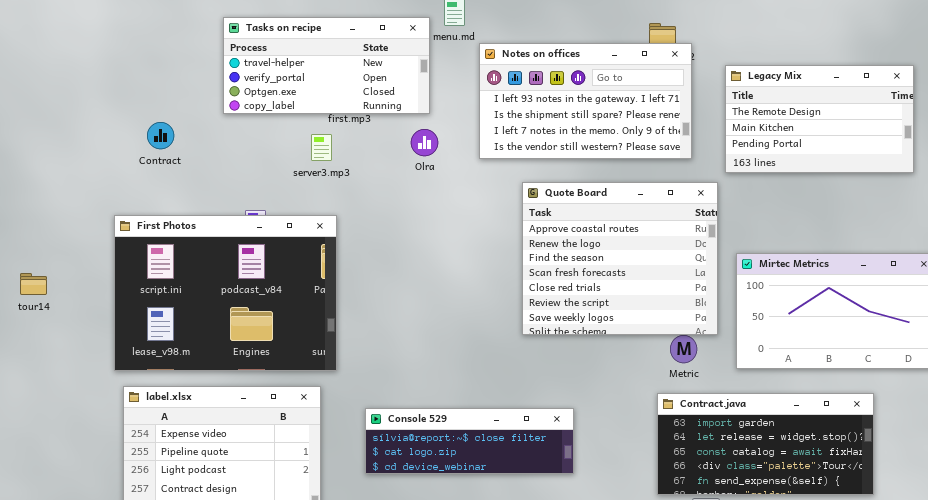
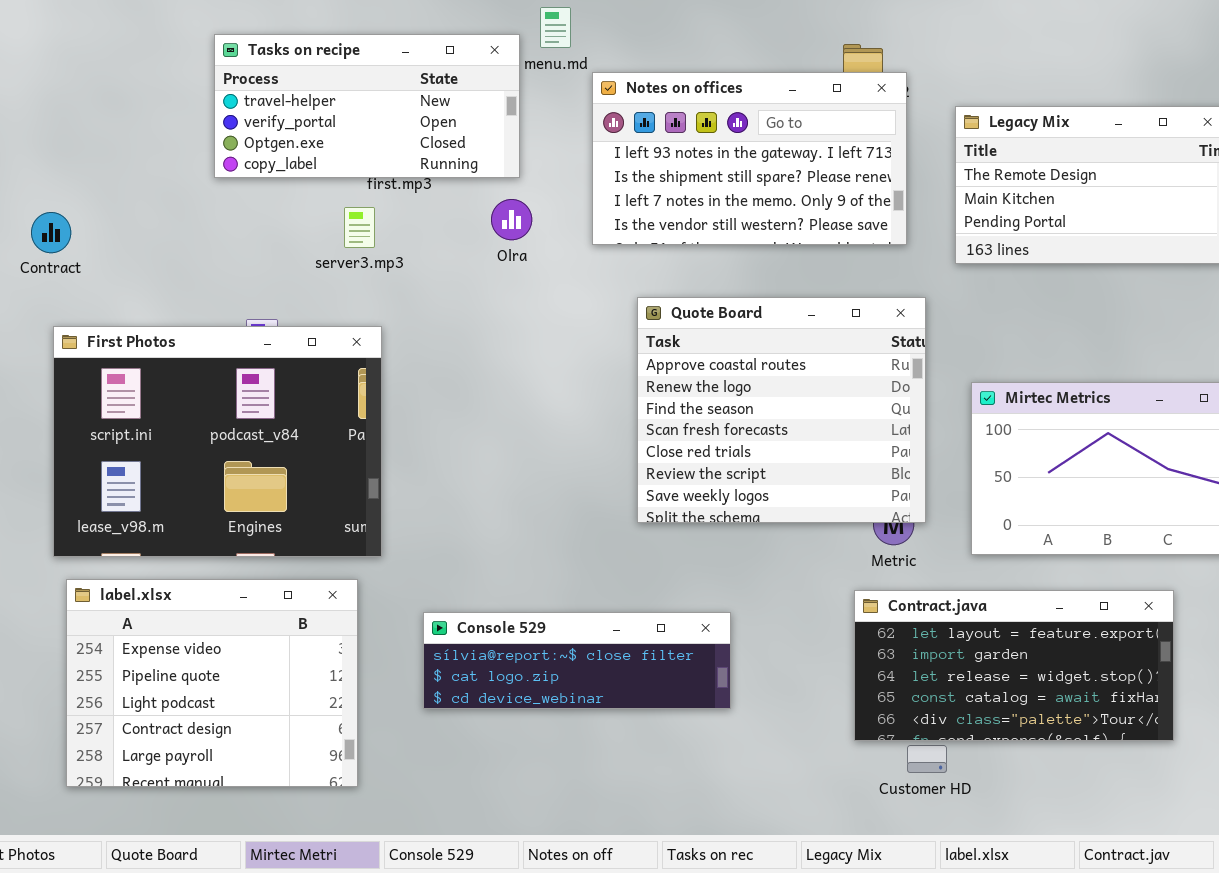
Contract: [147,122,174,149] -> [31,212,71,253], moved
Quote Board: [522,182,718,335] -> [637,297,926,523], moved
Contract.java: [657,393,874,495] -> [854,590,1174,741], scrolled up 1 row

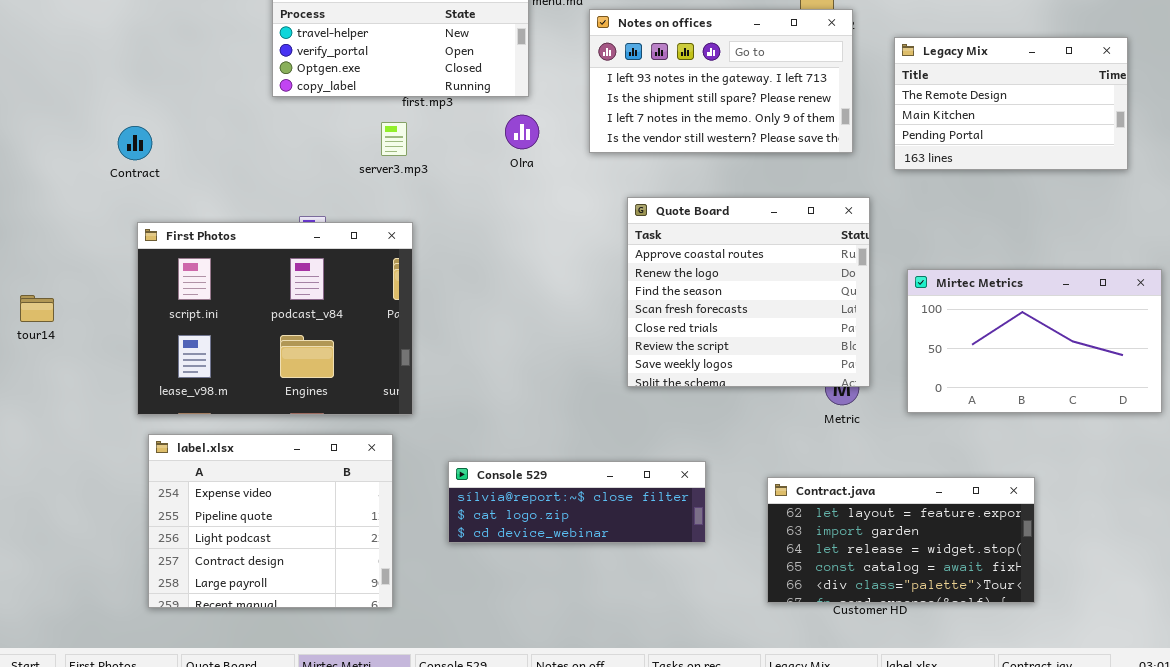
Contract.java: [854,590,1174,741] -> [767,477,1035,603], moved

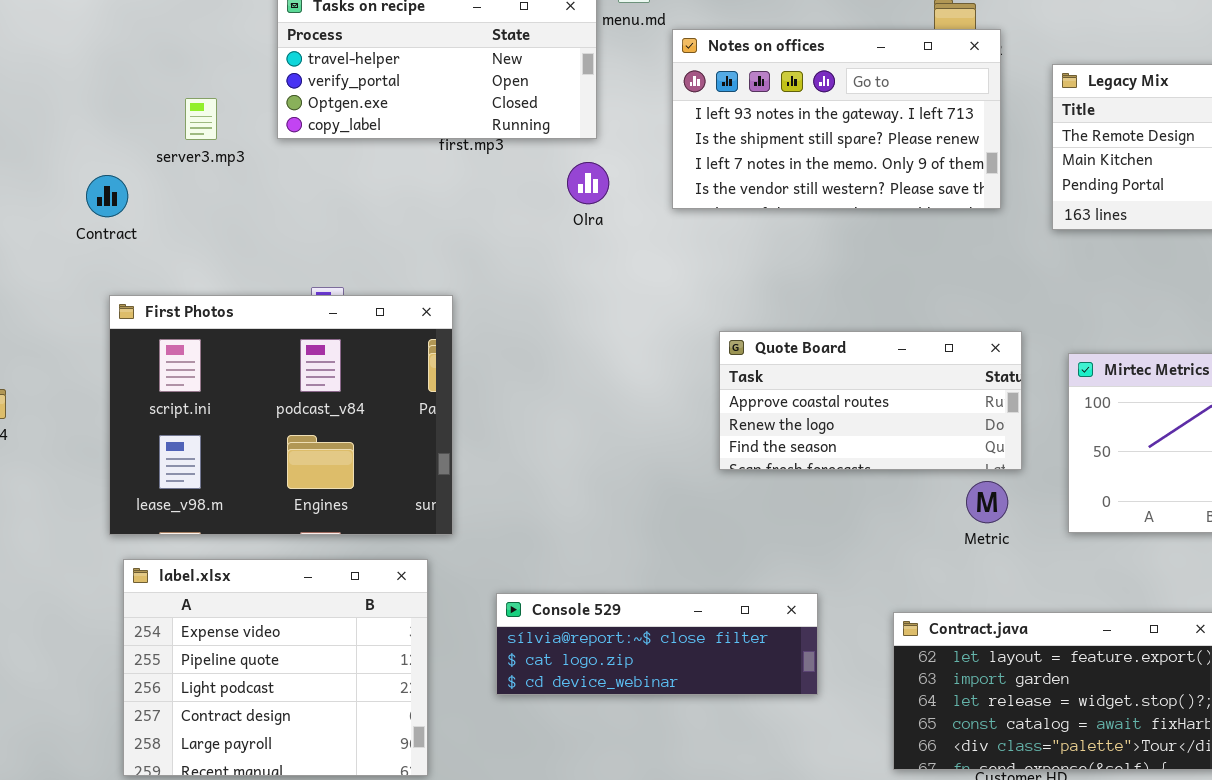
server3.mp3: [381,122,407,156] -> [185,98,217,140], moved
Quote Board: [627,197,870,387] -> [719,331,1022,470], moved, resized

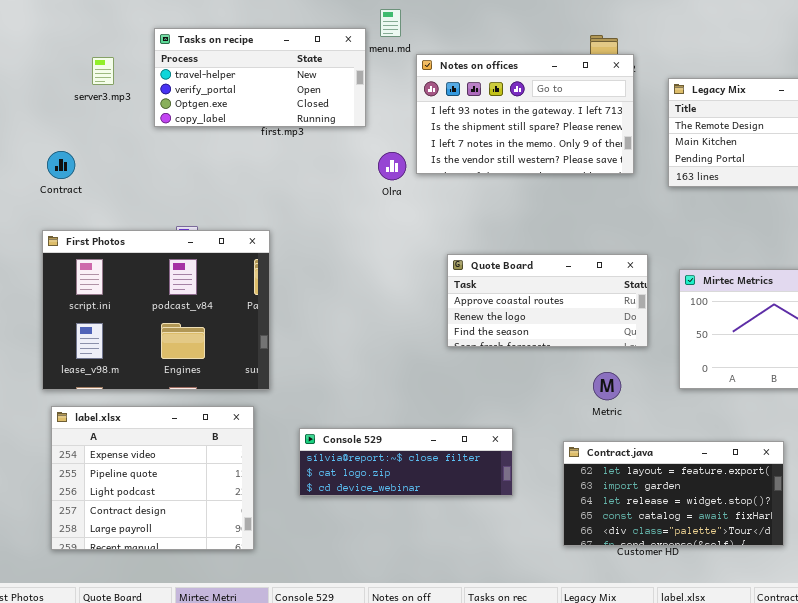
server3.mp3: [185,98,217,140] -> [92,57,114,85], moved
Olra: [567,162,609,204] -> [378,152,406,180], moved
Contract: [86,175,128,217] -> [47,151,75,179], moved
Metric: [966,481,1008,523] -> [593,372,621,400], moved

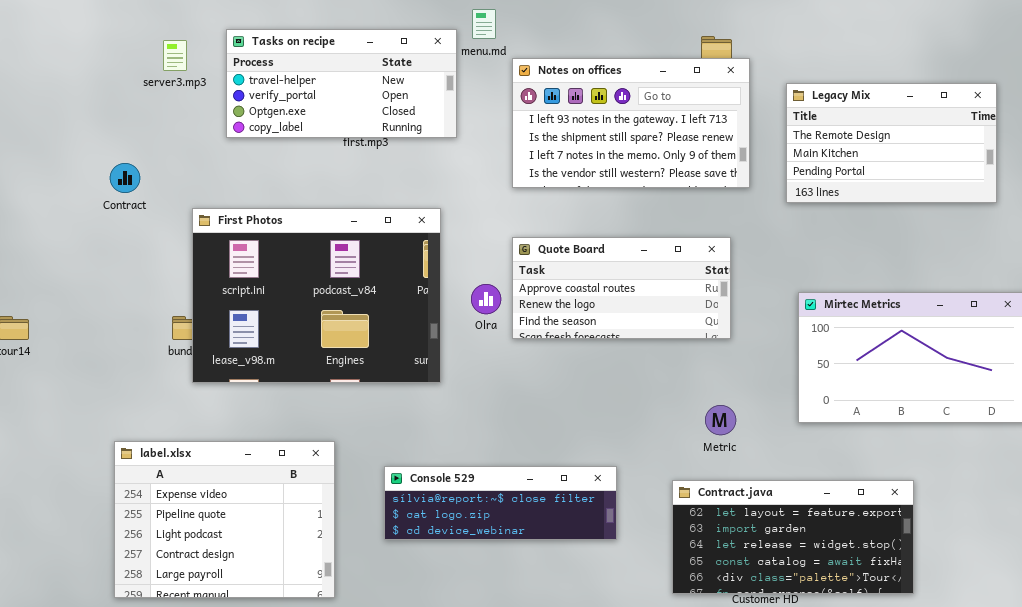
server3.mp3: [92,57,114,85] -> [163,40,187,71], moved
Olra: [378,152,406,180] -> [471,284,501,314], moved
First Photos: [42,230,270,390] -> [192,208,441,383], moved
Quote Board: [447,254,648,347] -> [512,237,731,339], moved

